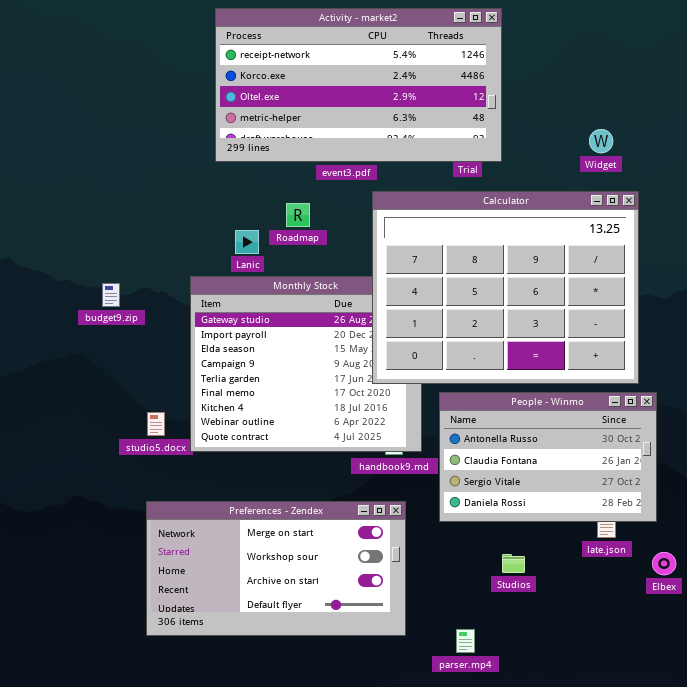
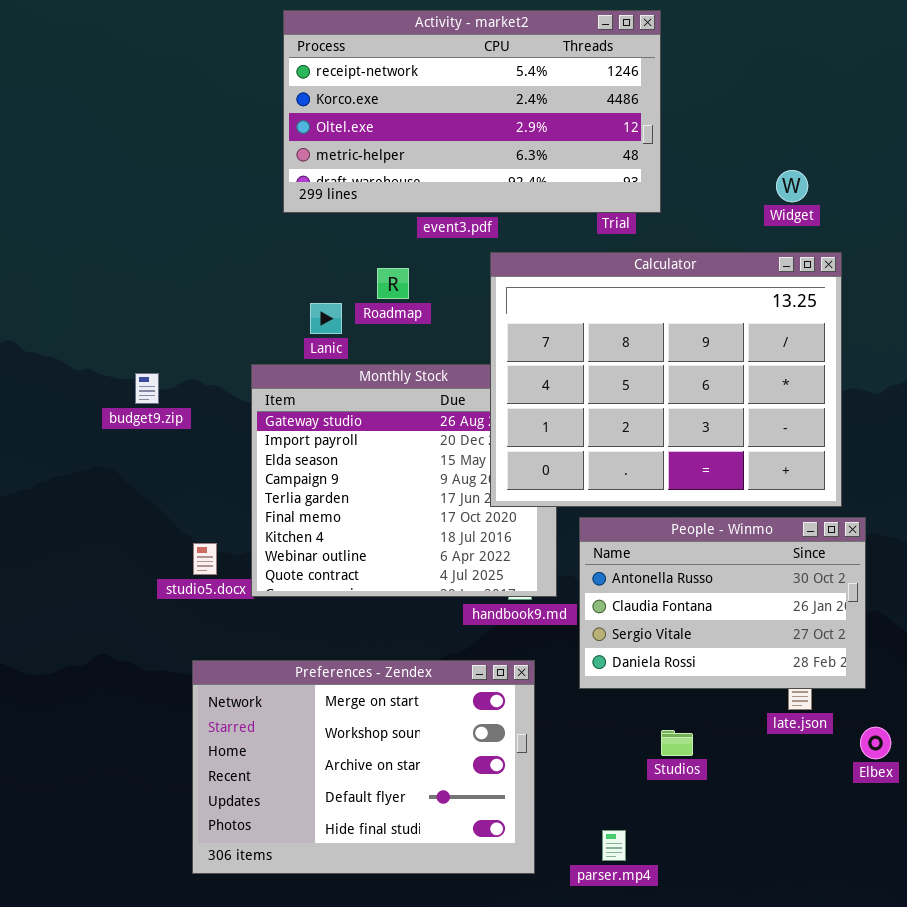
Preferences - Zendex: [146,501,406,636] -> [192,660,535,874], resized

